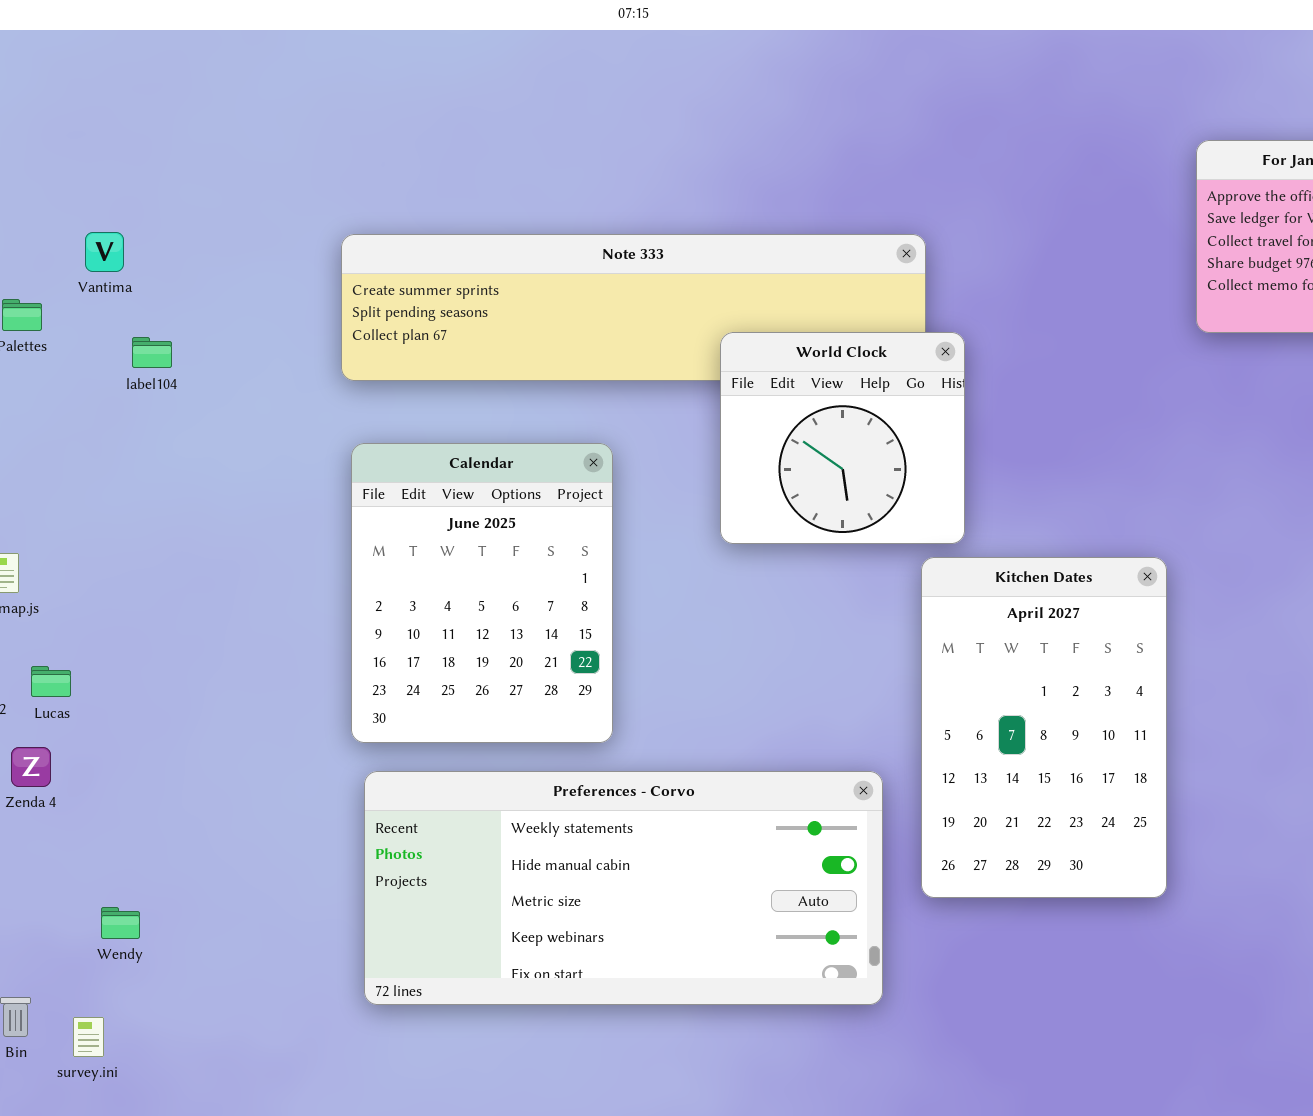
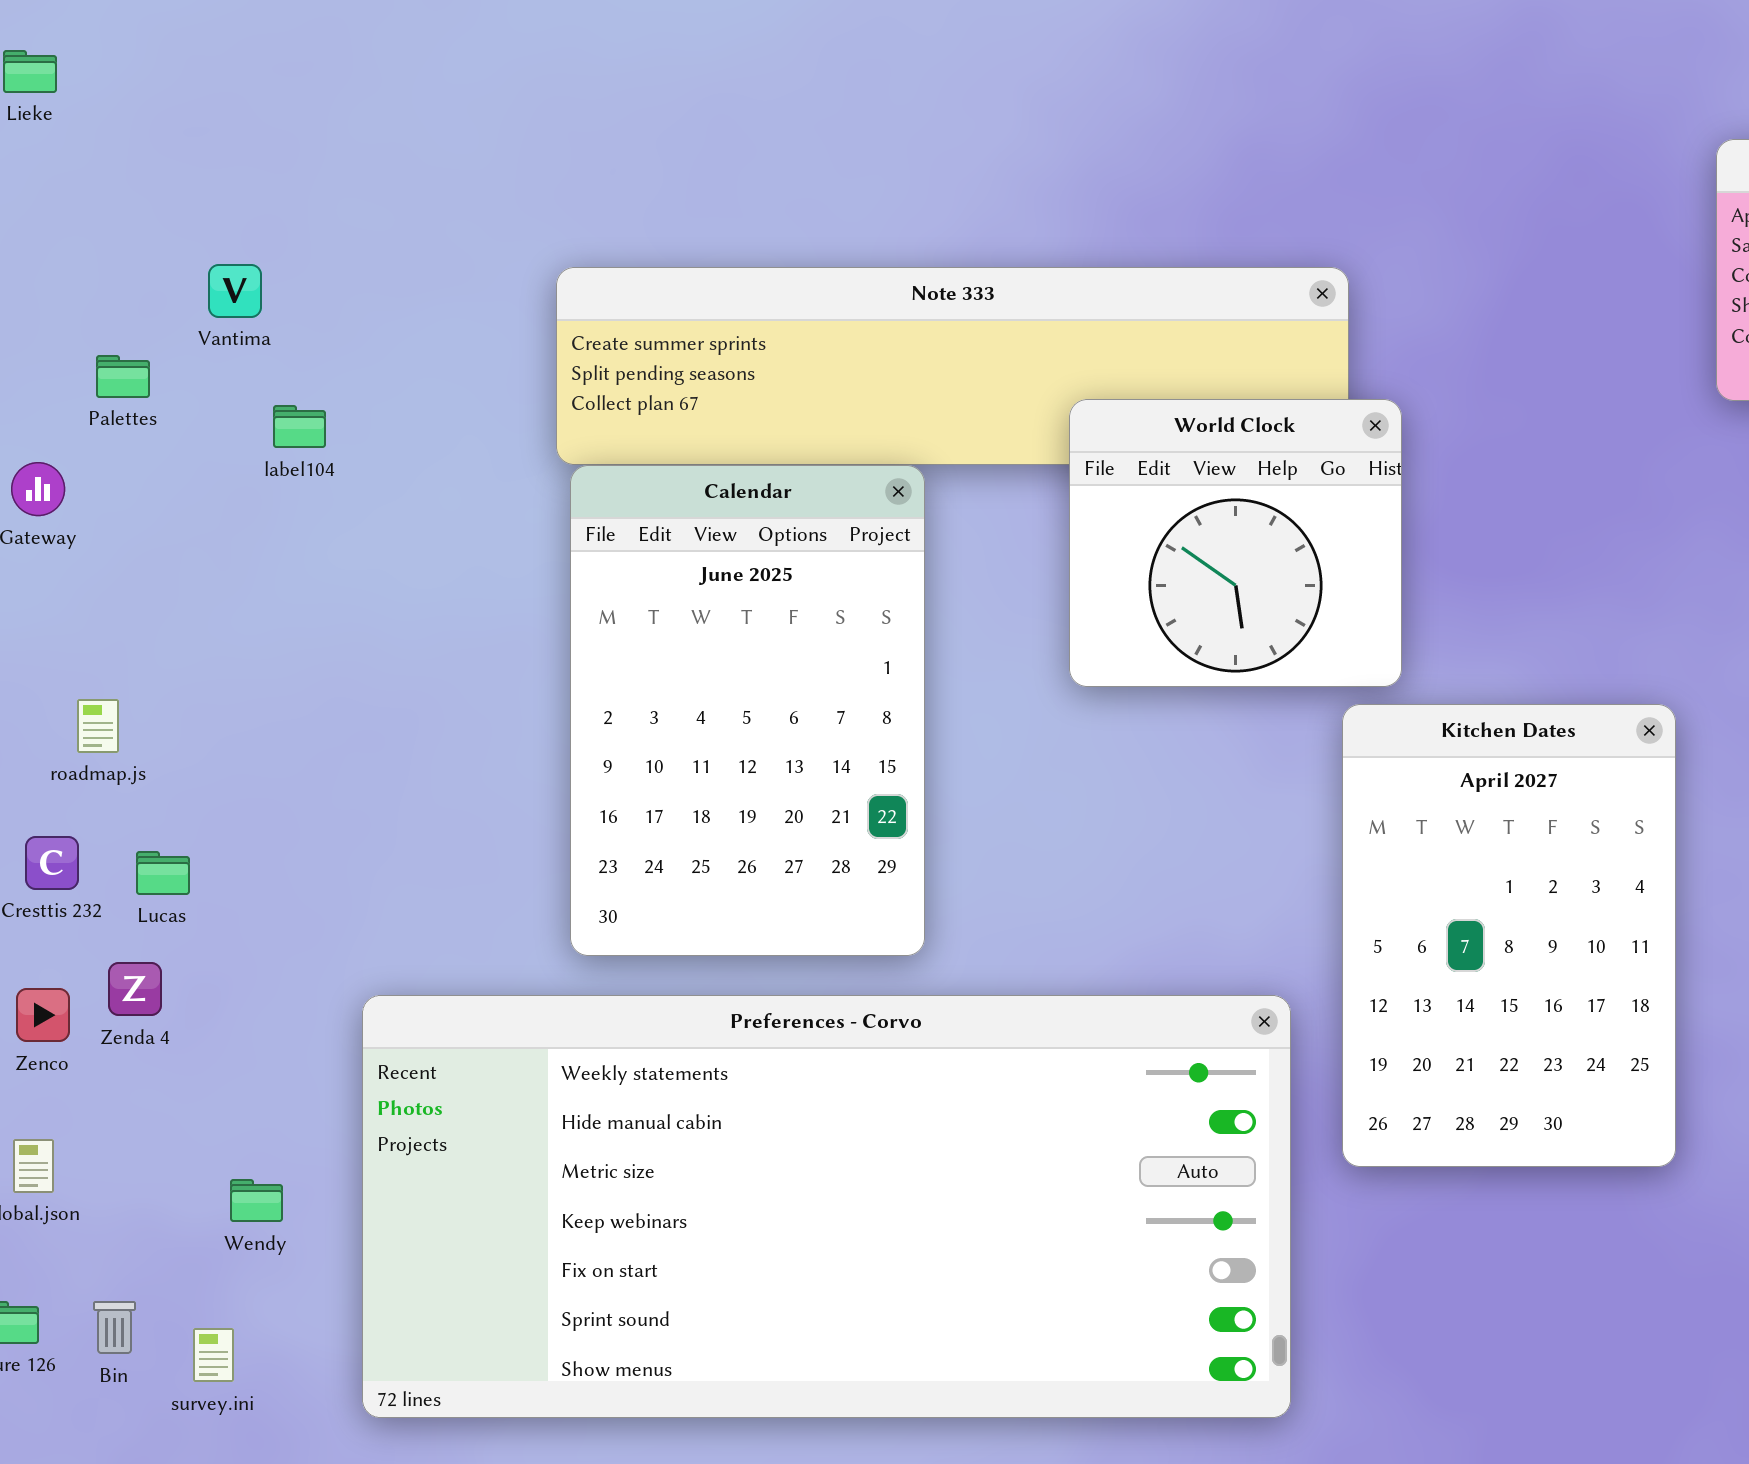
Calendar: [351,443,613,743] -> [570,465,925,956], resized
Preferences - Corvo: [364,771,883,1005] -> [362,995,1291,1418], resized

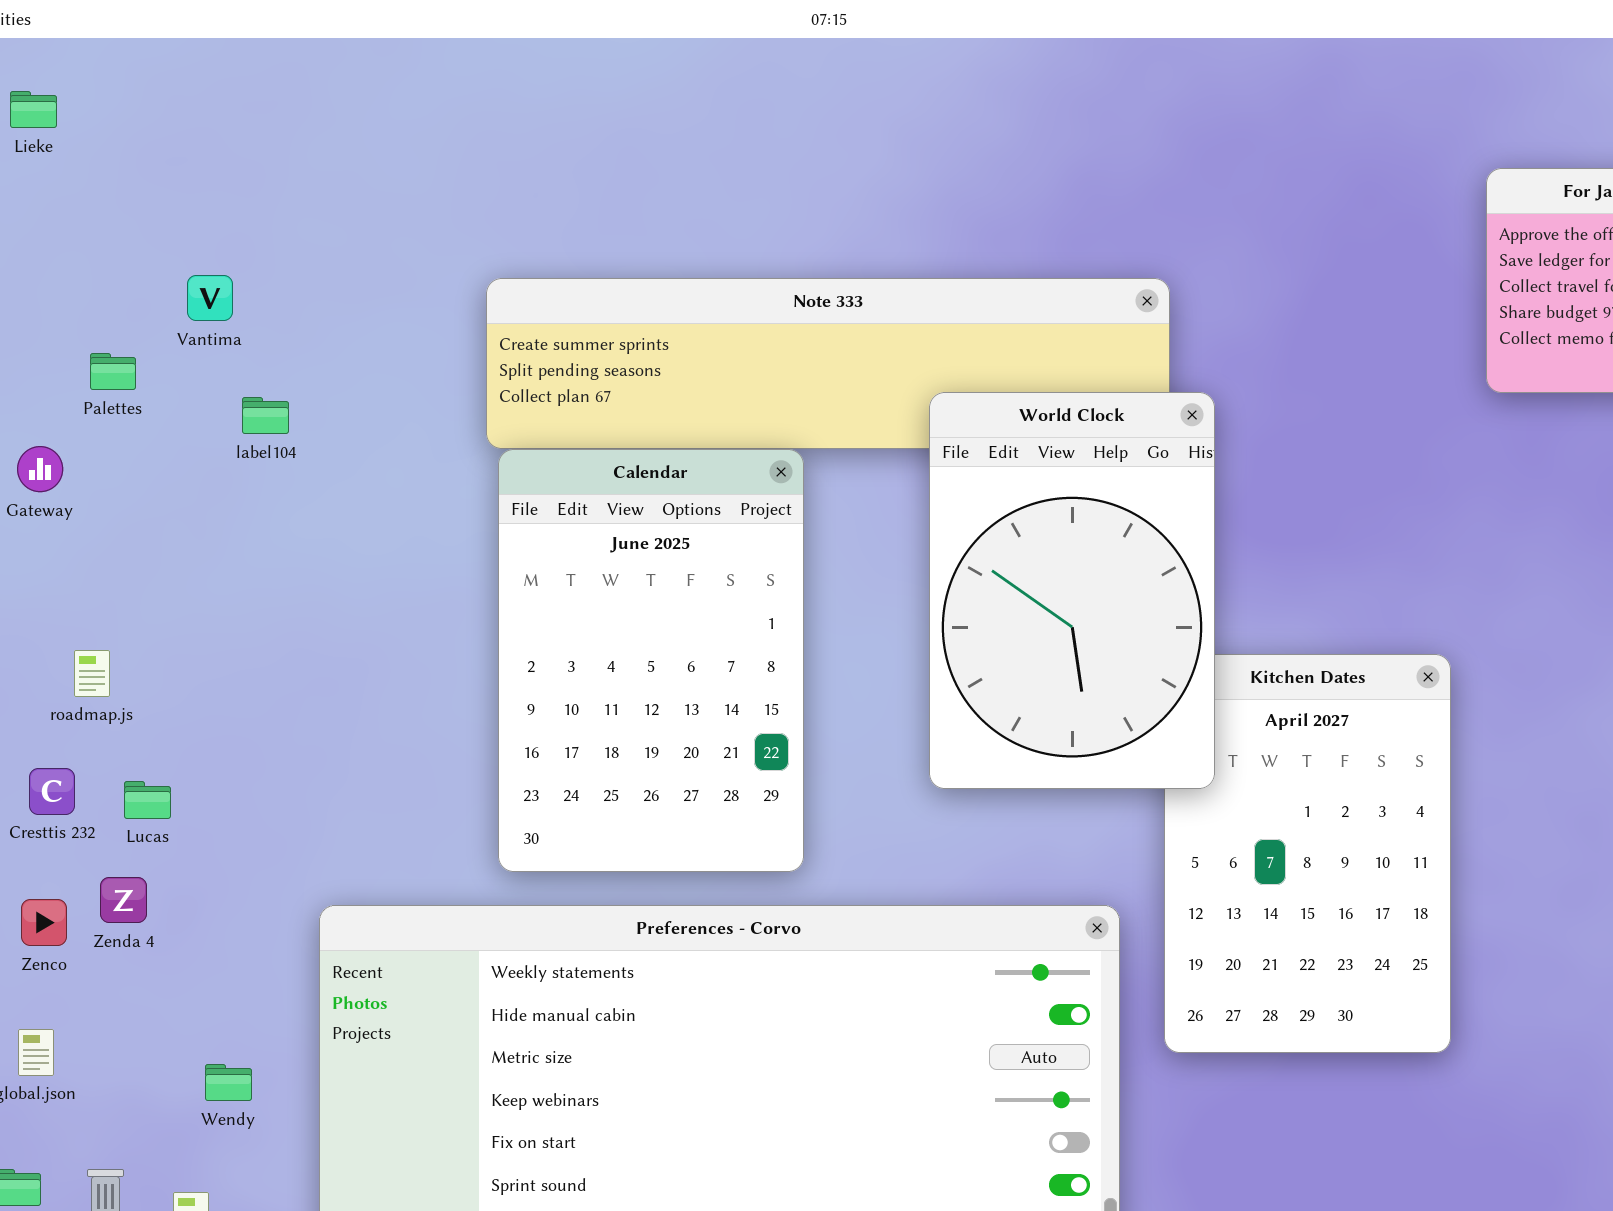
World Clock: [1069,399,1402,687] -> [929,392,1215,789], resized

